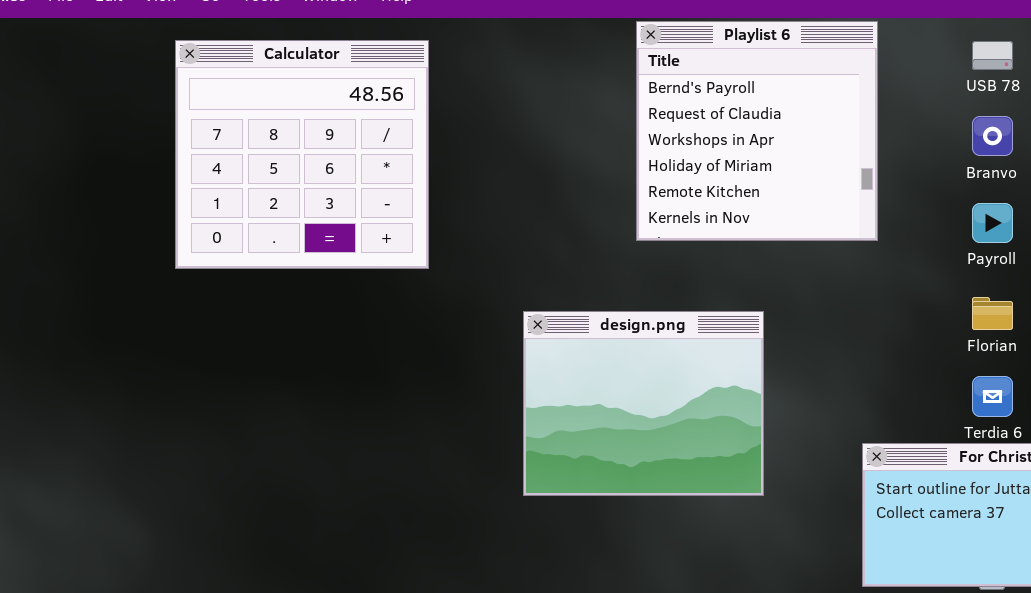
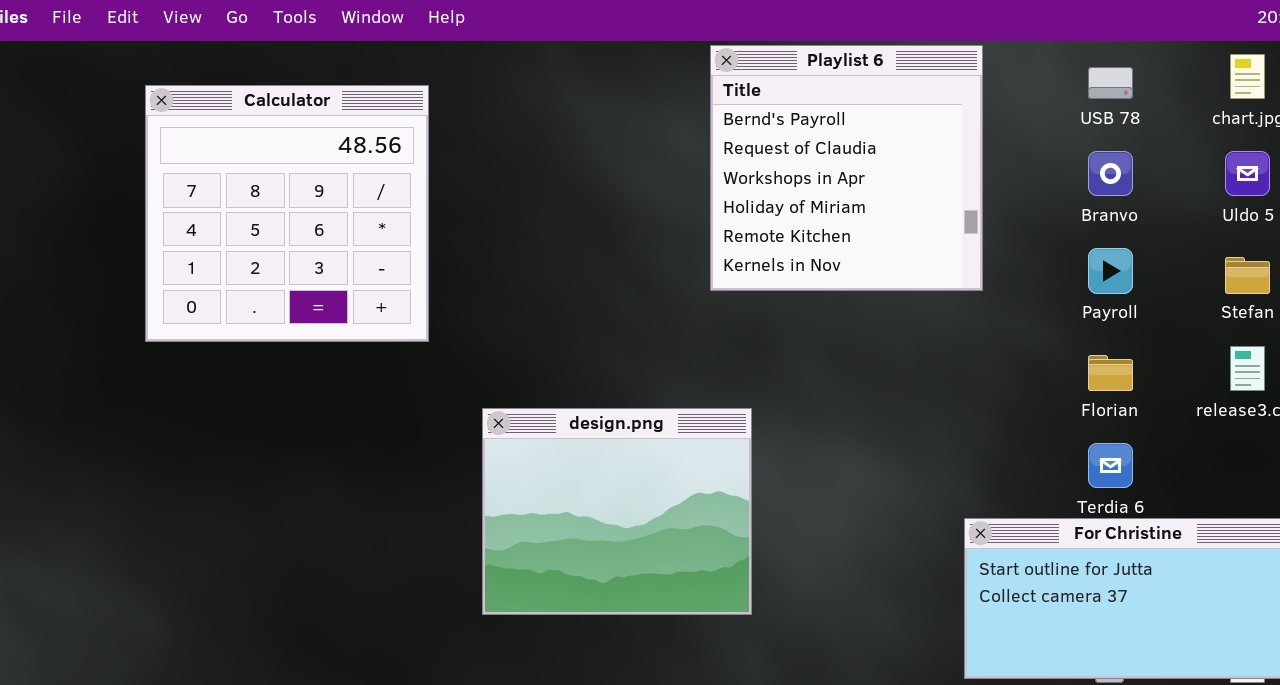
Calculator: [175,40,429,269] -> [145,85,429,342], moved
design.png: [523,311,764,496] -> [482,408,752,615], moved

